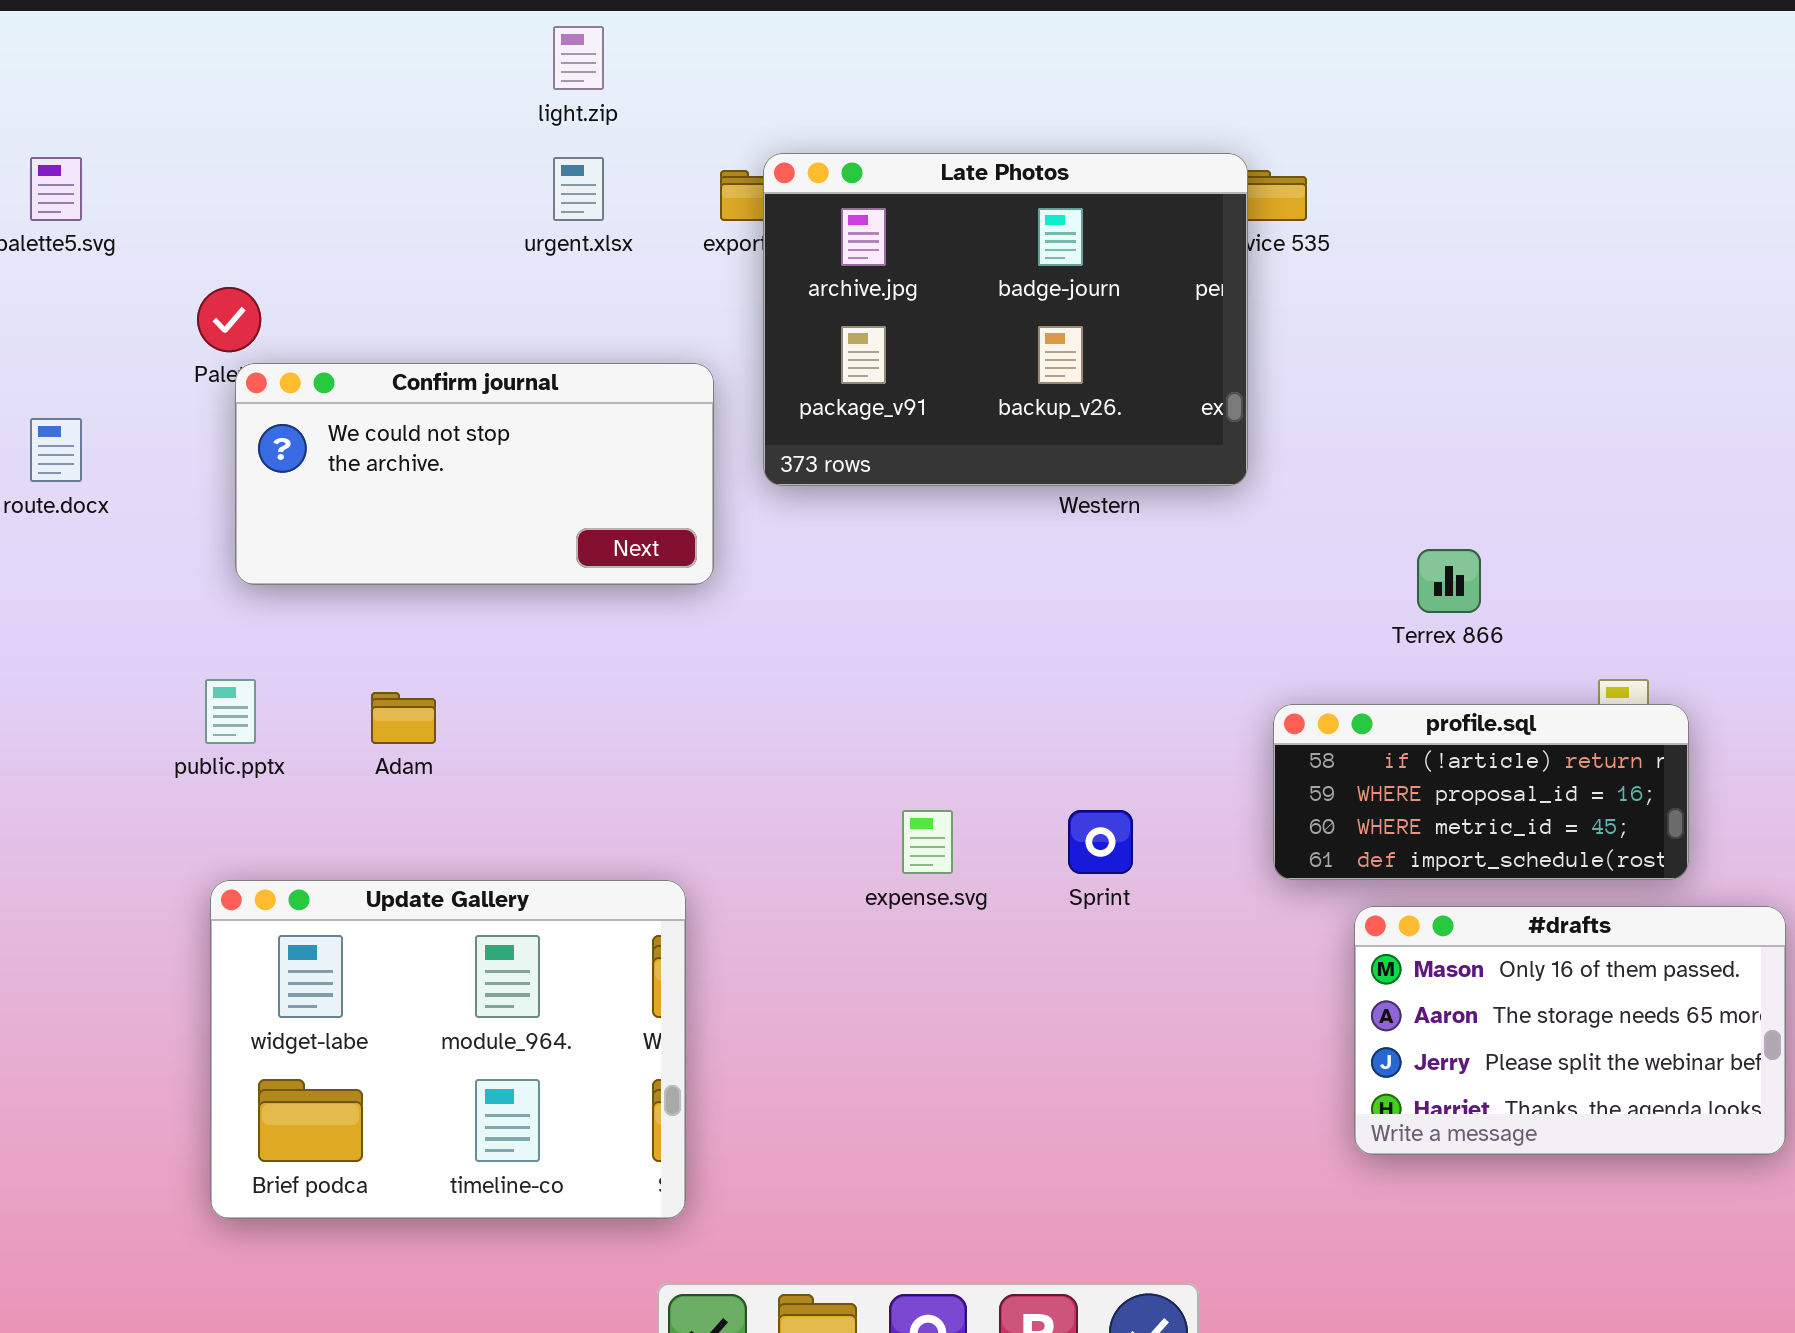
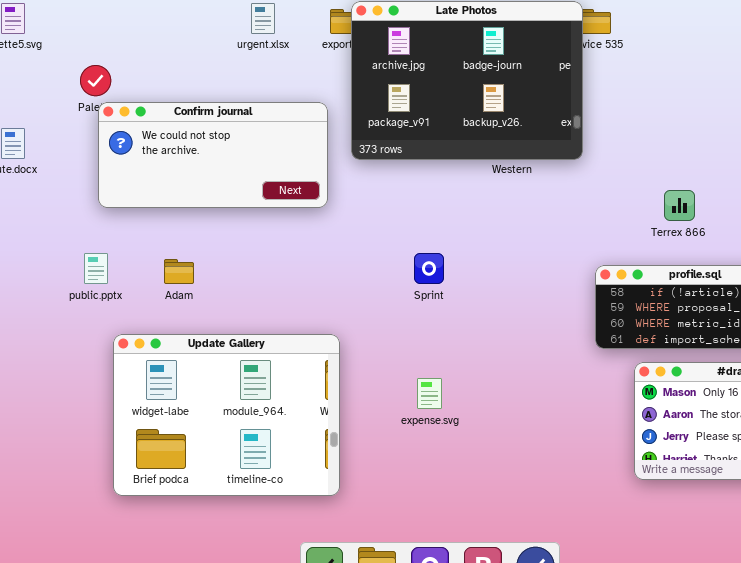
expense.svg: [902,810,953,874] -> [417,378,442,409], moved
Sprint: [1068,810,1133,874] -> [414,253,444,284], moved
Update Gallery: [210,880,686,1219] -> [113,334,340,496], moved

